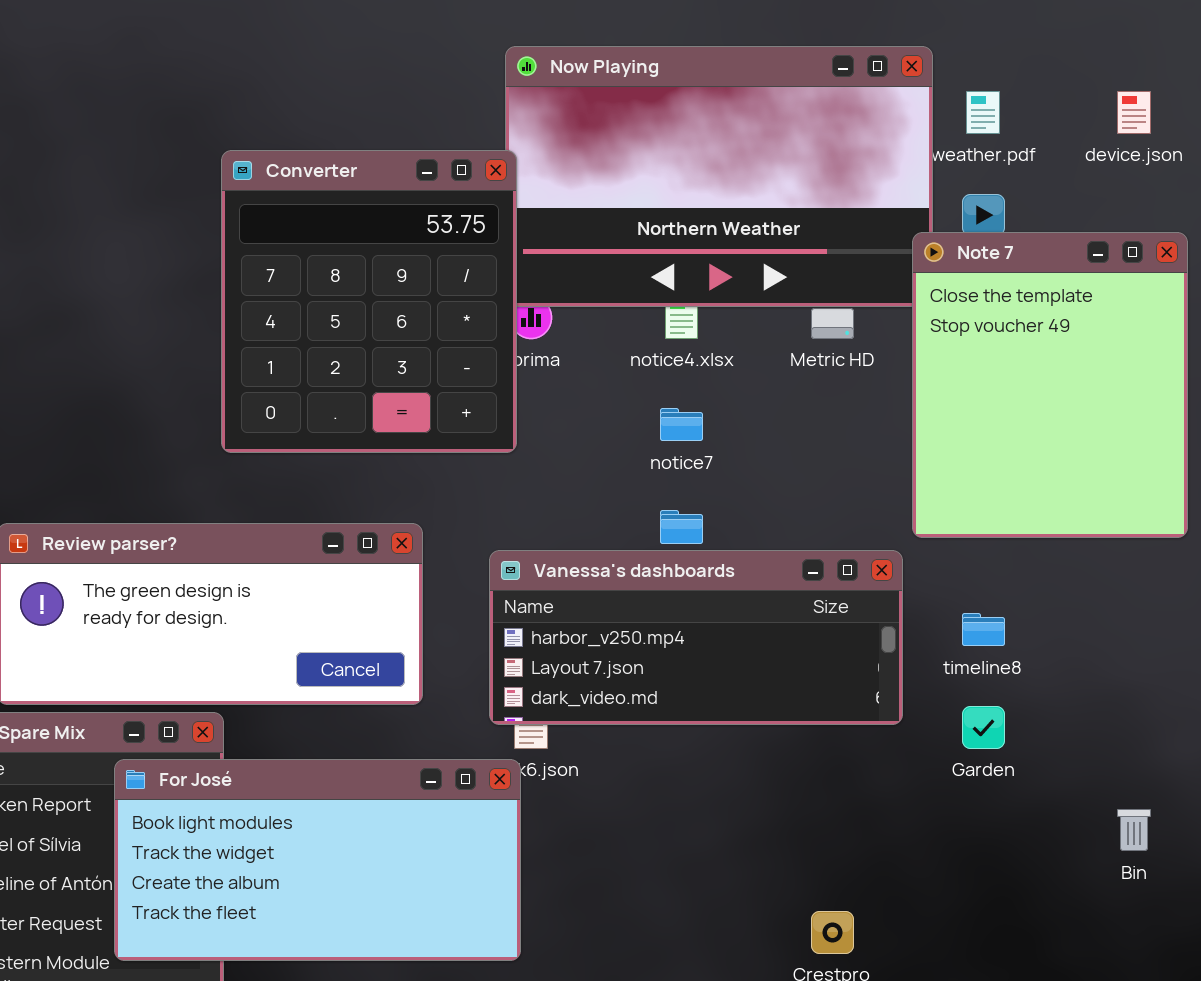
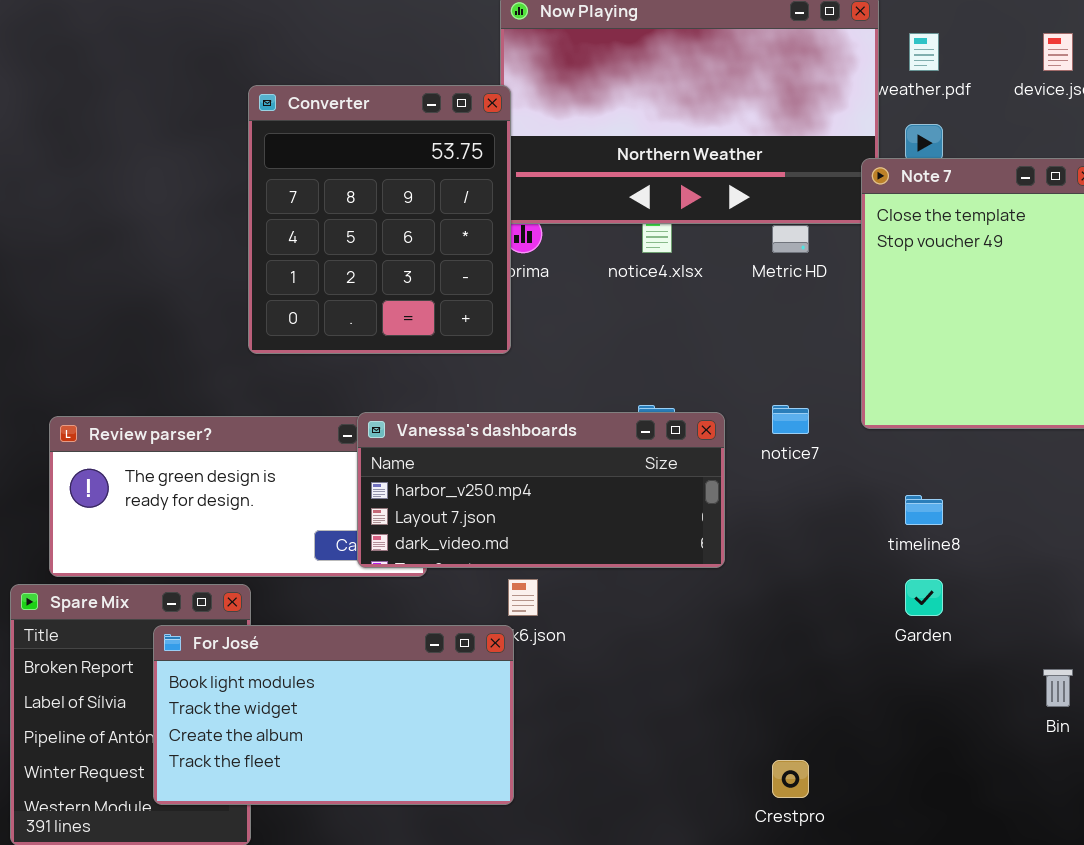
notice7: [660,408,703,441] -> [772,405,809,434], moved
Vanessa's dashboards: [489,550,903,725] -> [357,412,725,568], moved

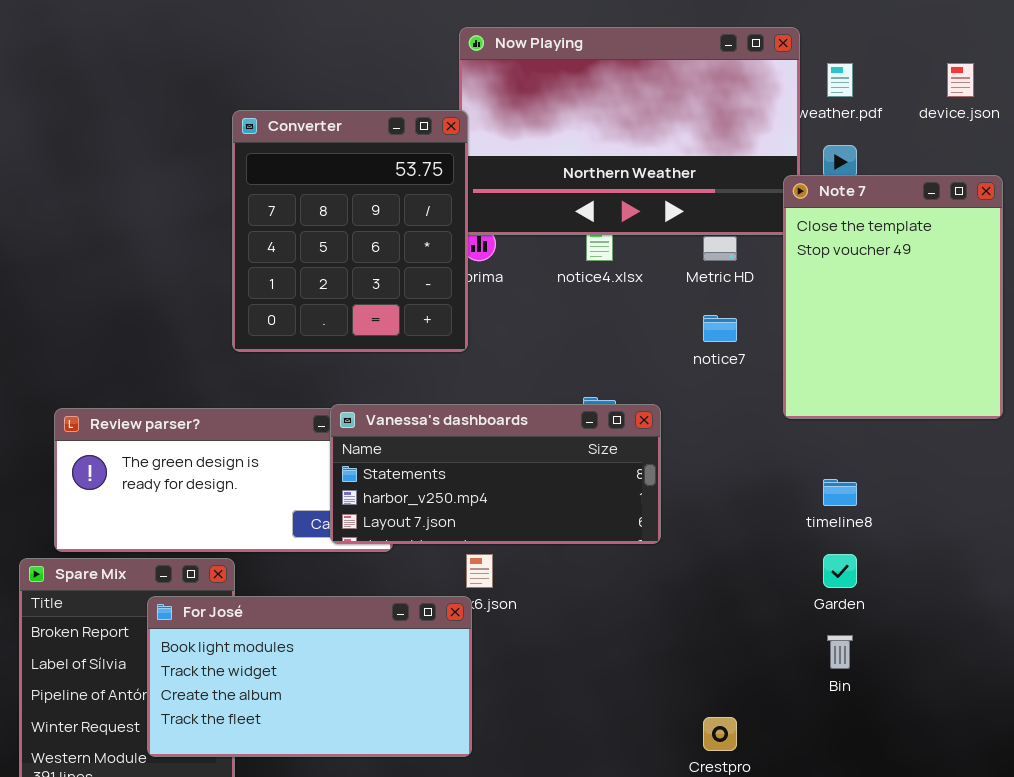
notice7: [772,405,809,434] -> [703,315,737,342], moved
Vanessa's dashboards: [357,412,725,568] -> [330,404,661,544], scrolled up 1 row
Bin: [1043,669,1073,707] -> [827,635,853,669], moved

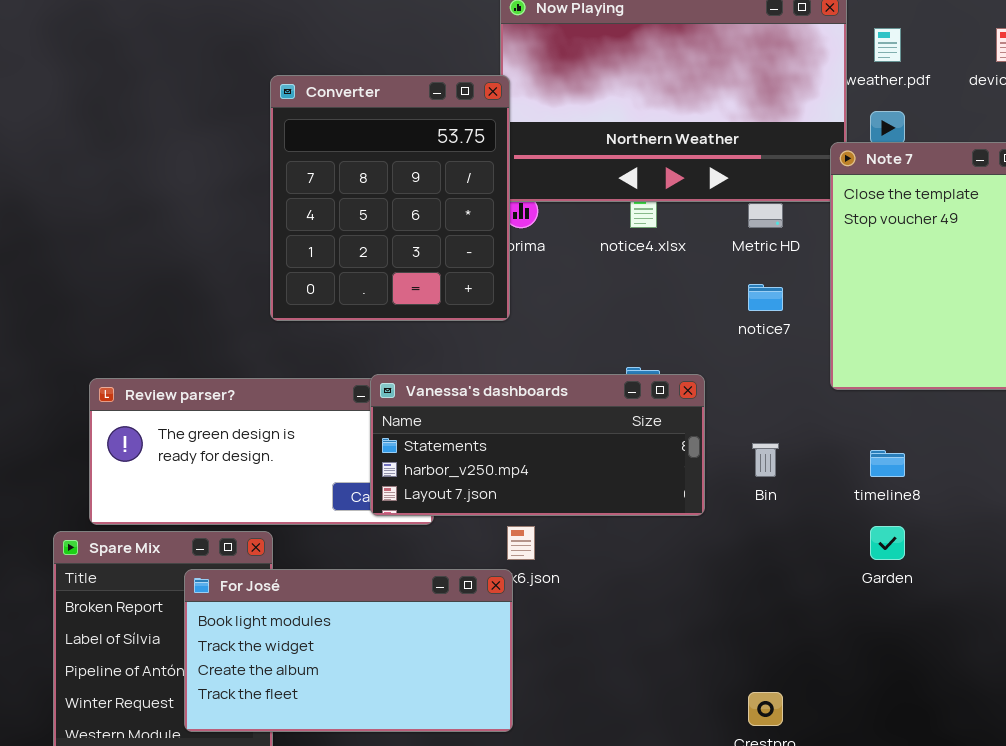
Bin: [827,635,853,669] -> [752,443,779,477], moved

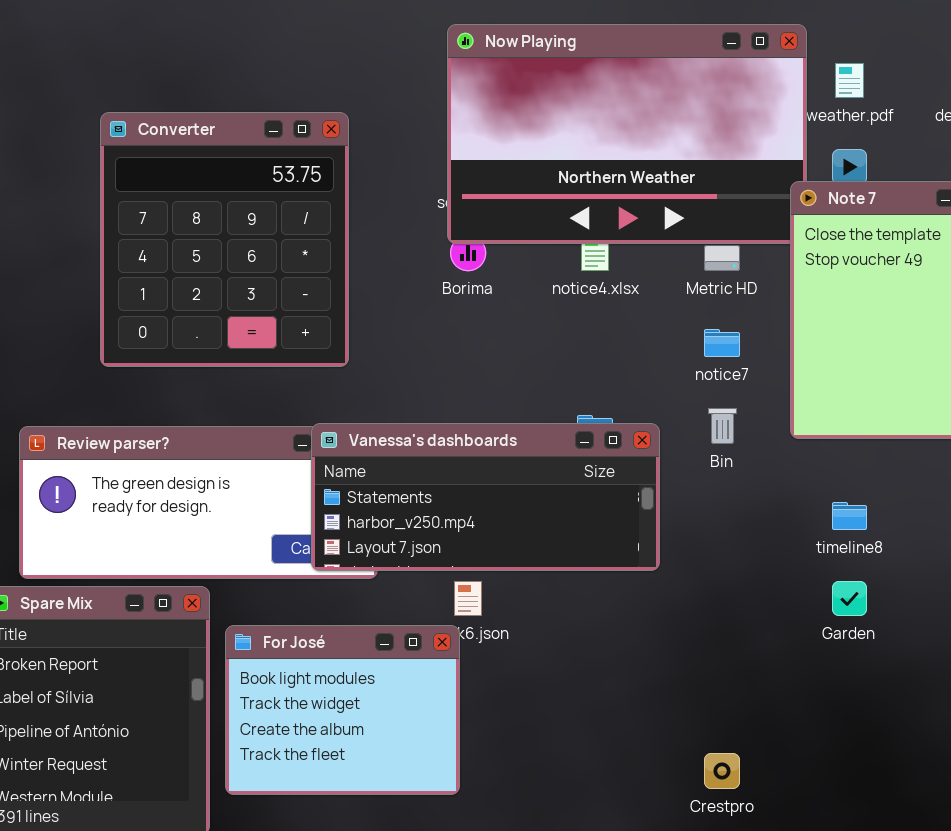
Converter: [270,75,510,321] -> [100,112,349,367], moved
Bin: [752,443,779,477] -> [708,408,737,444], moved
For José: [184,569,513,732] -> [225,625,460,795], resized

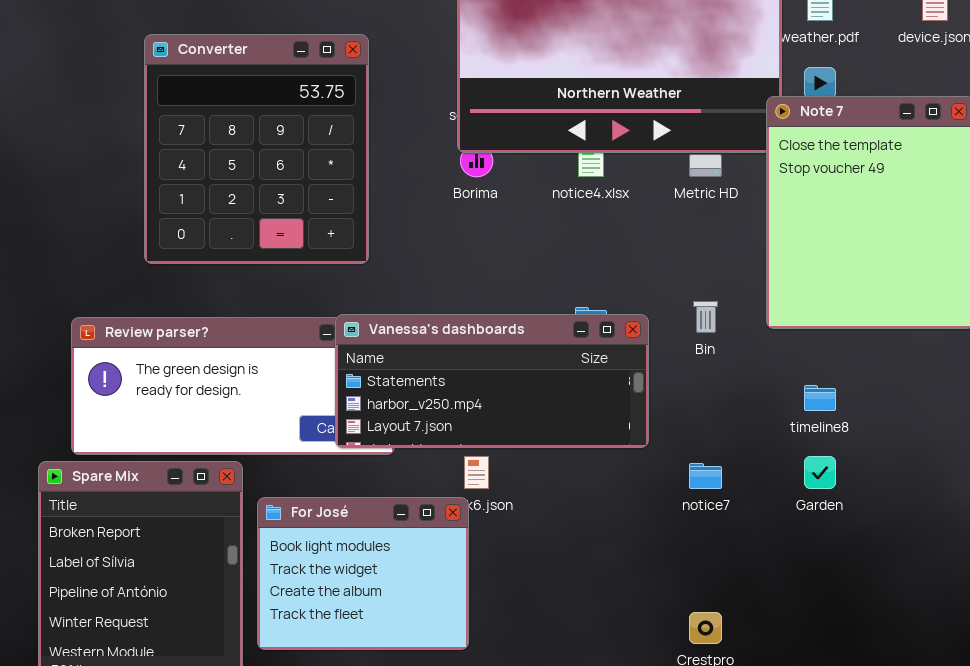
notice7: [704,329,740,357] -> [689,463,722,489], moved

